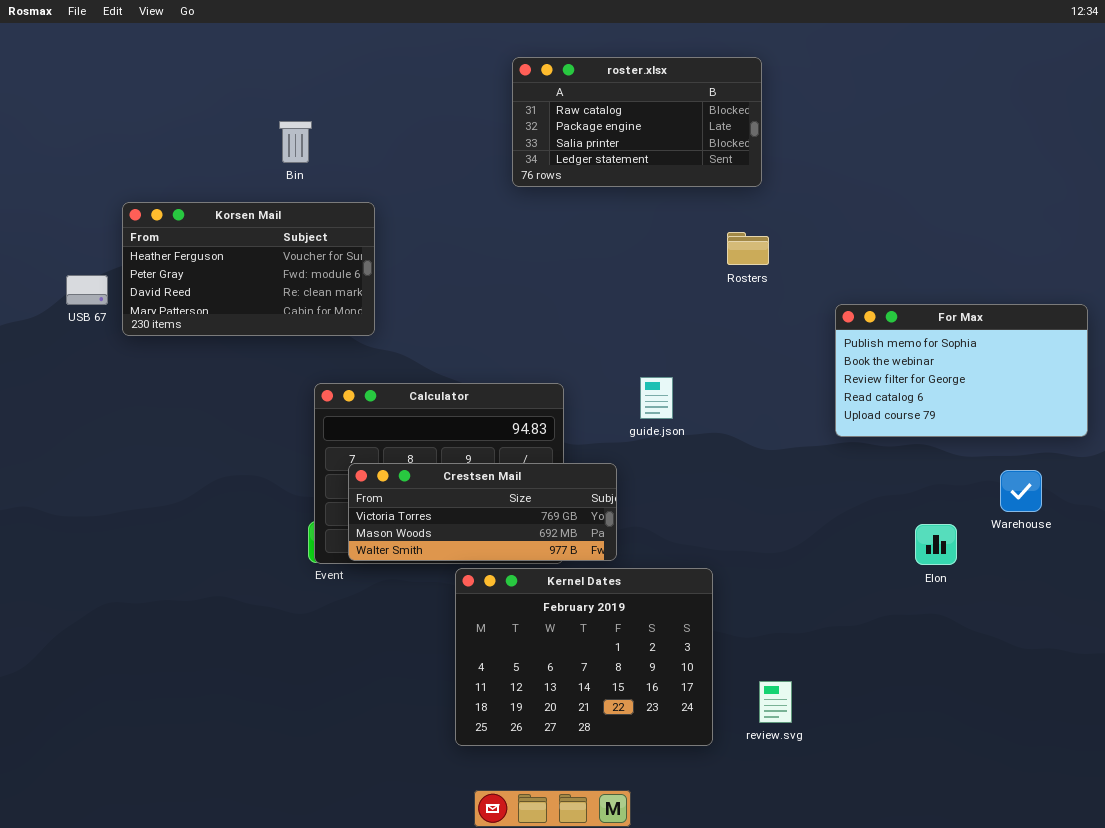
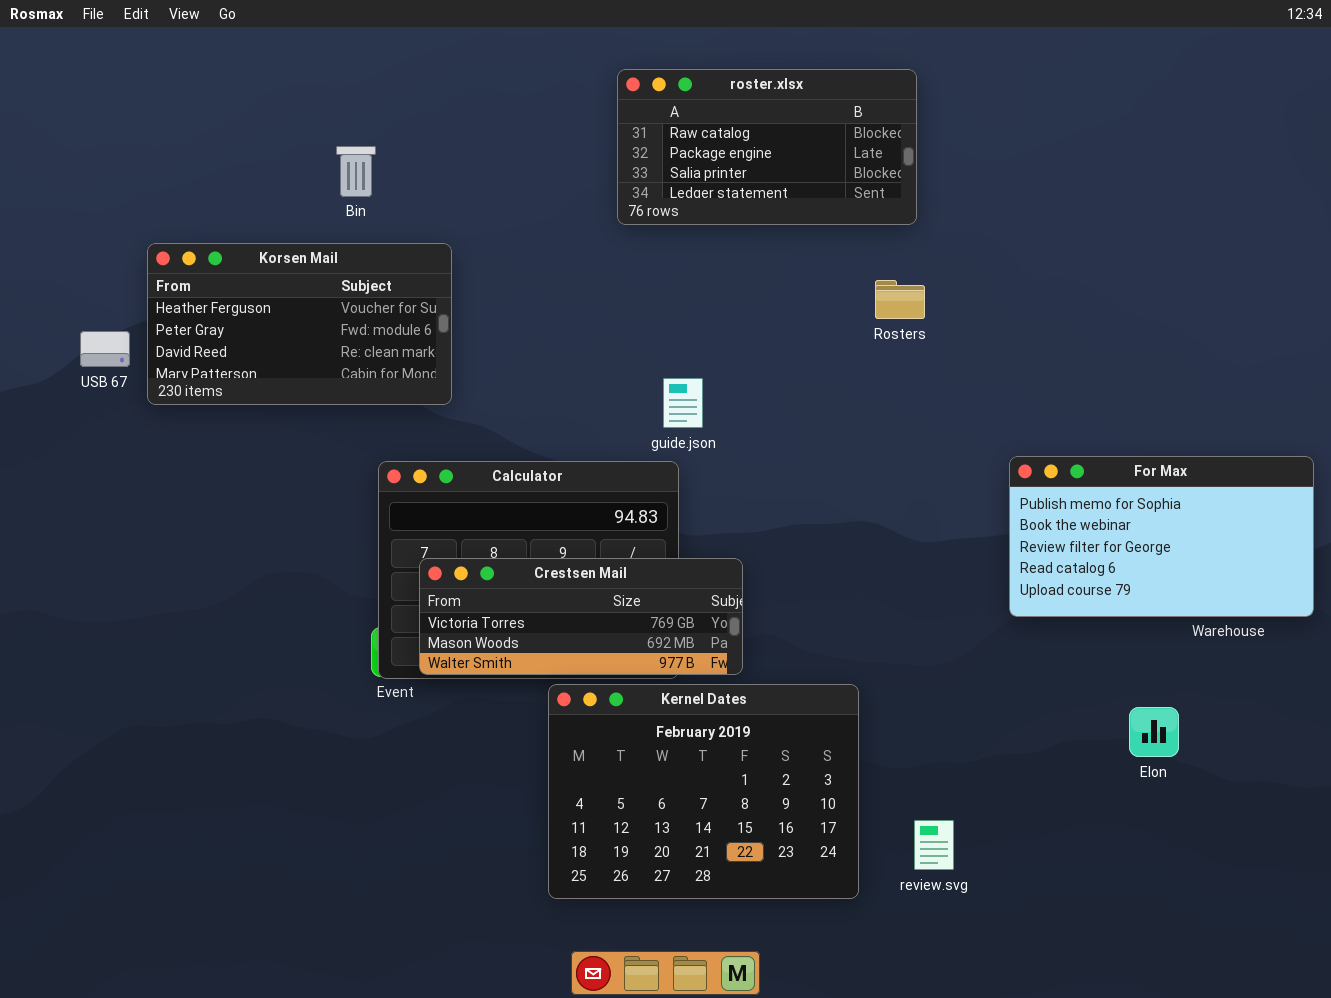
For Max: [835,304,1088,437] -> [1009,456,1314,617], moved
guide.json: [640,377,673,419] -> [663,378,703,428], moved
Elon: [915,524,957,565] -> [1129,707,1179,757], moved

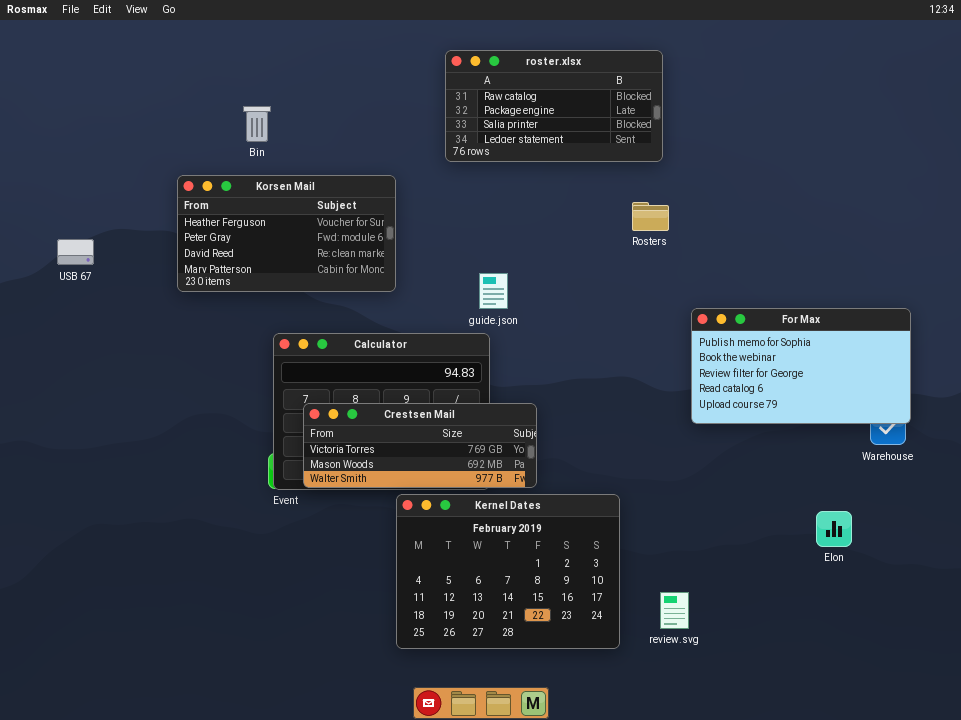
Korsen Mail: [147,243,452,405] -> [177,175,396,292], moved
For Max: [1009,456,1314,617] -> [691,308,911,424], moved

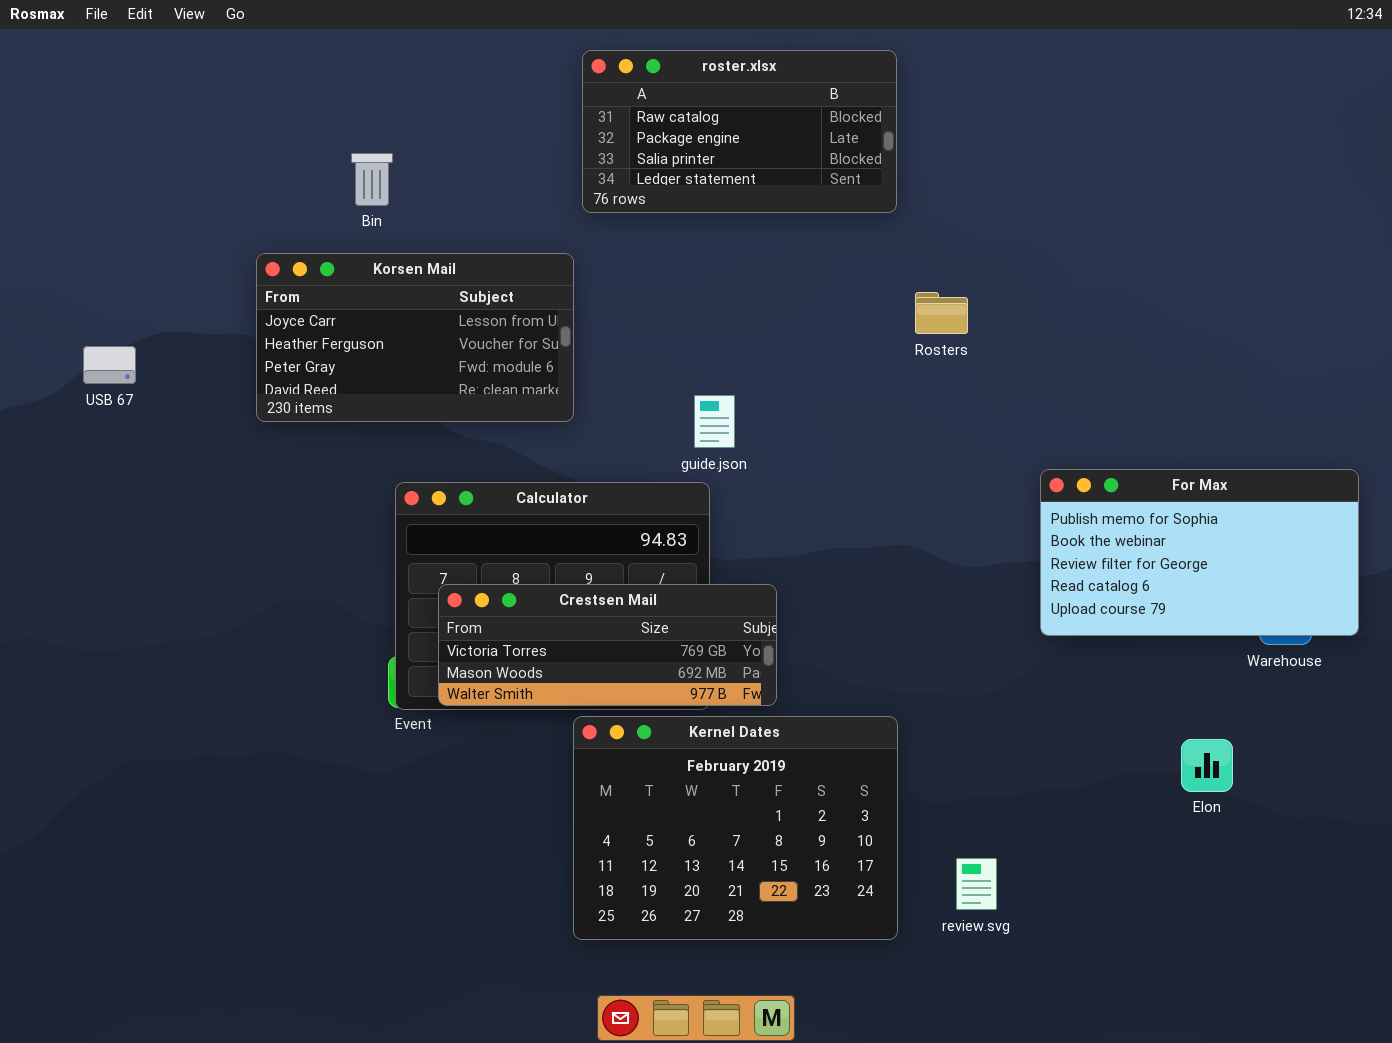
roster.xlsx: [445,50,663,162] -> [582,50,897,213], moved
Korsen Mail: [177,175,396,292] -> [256,253,574,422], scrolled up 1 row
For Max: [691,308,911,424] -> [1040,469,1359,636], moved

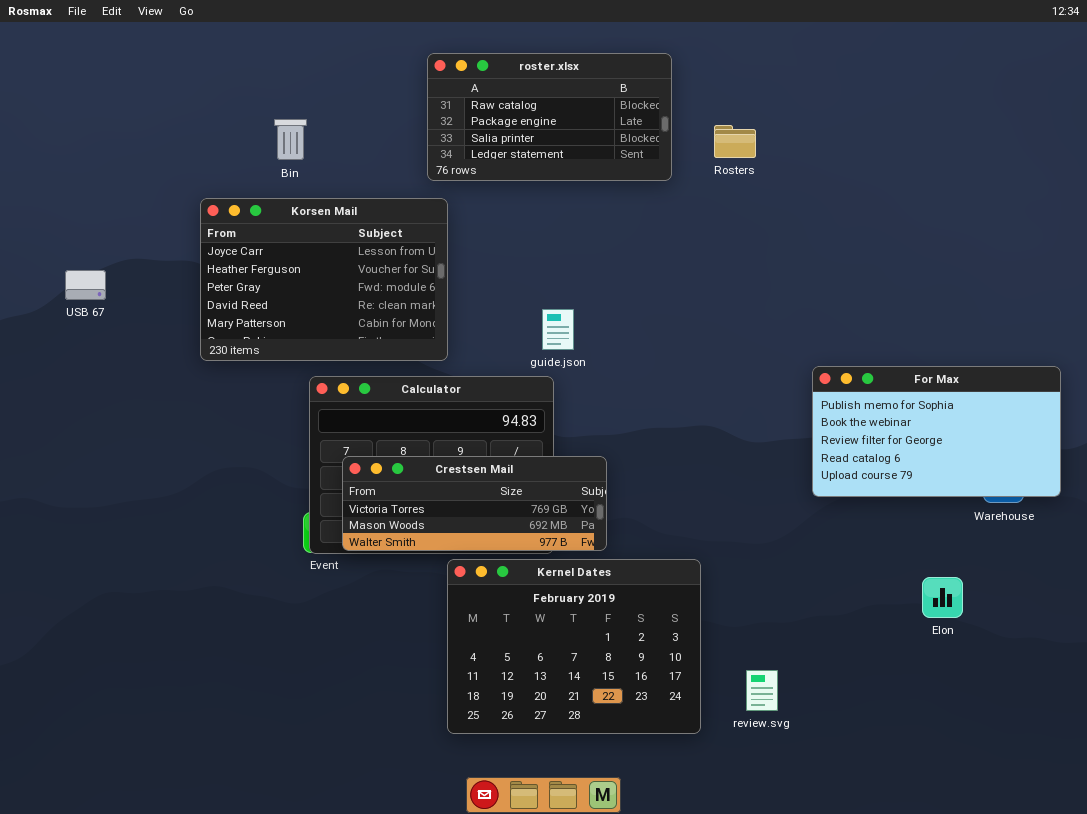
roster.xlsx: [582,50,897,213] -> [427,53,672,181], moved
Korsen Mail: [256,253,574,422] -> [200,198,448,361], resized
Rosters: [915,292,968,334] -> [714,125,756,158], moved

